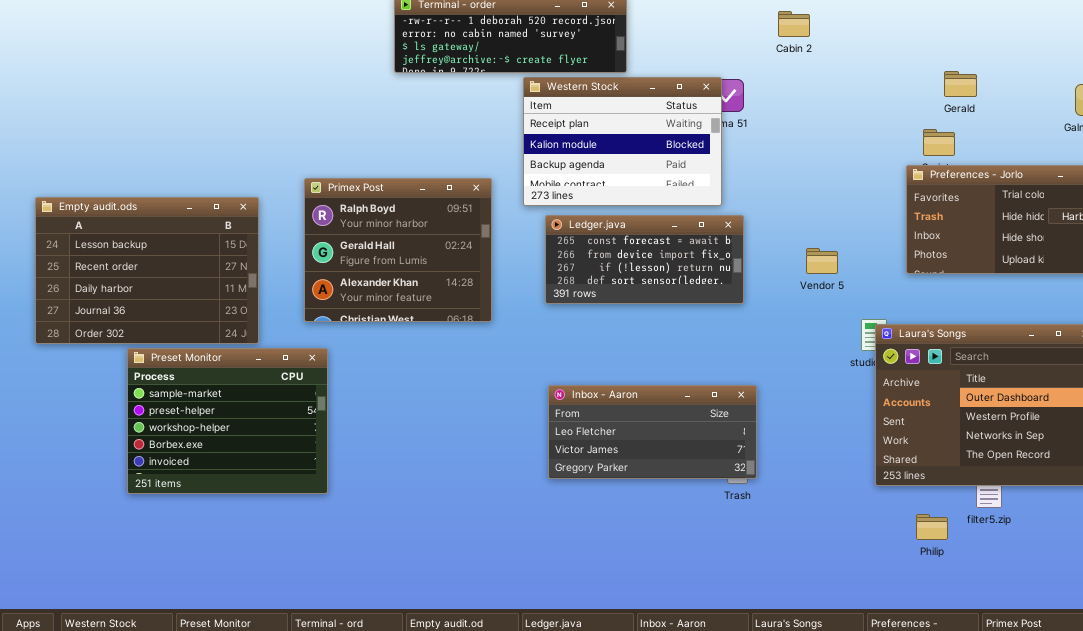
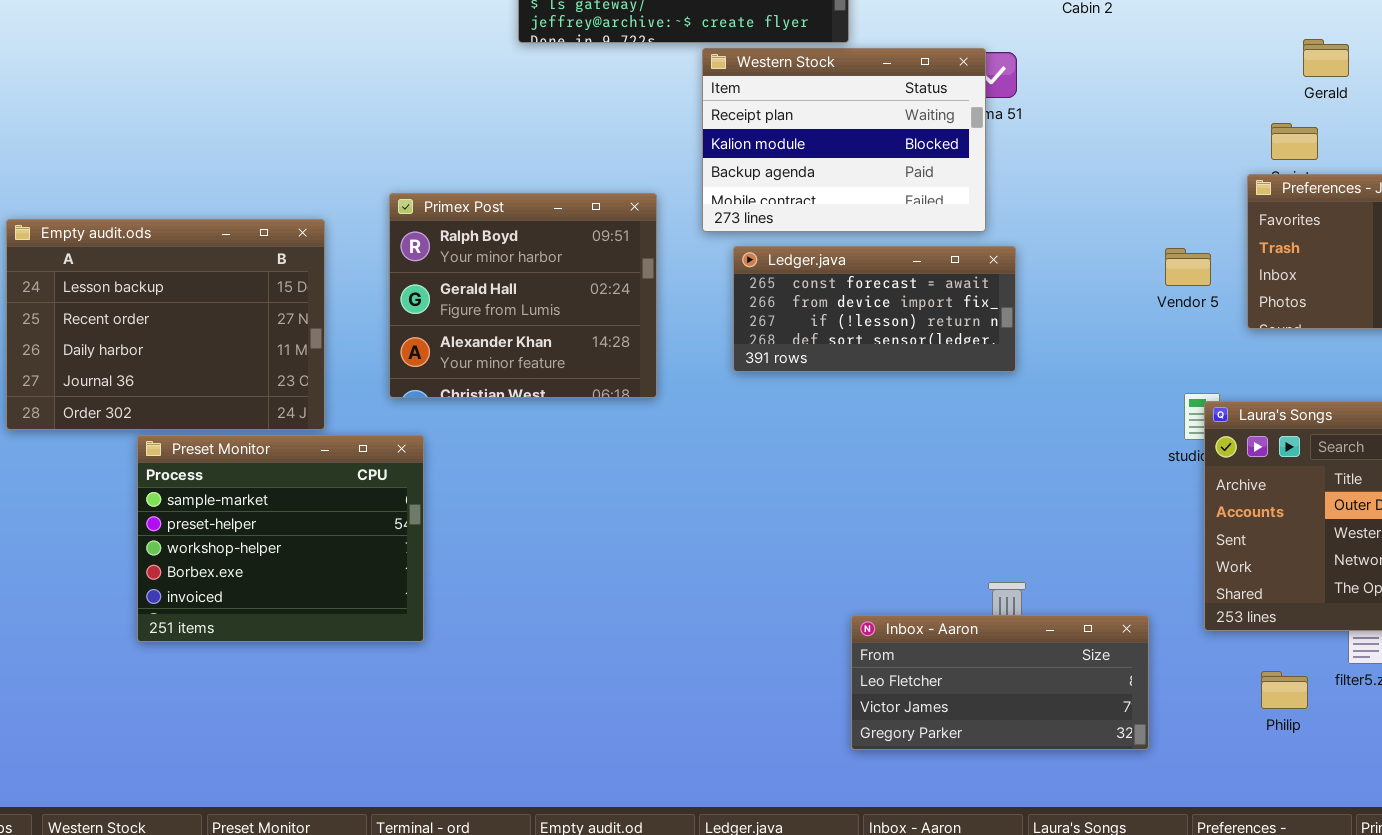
Vendor 5: [806,248,838,274] -> [1165,248,1211,286], moved
Inbox - Aaron: [548,385,757,479] -> [851,615,1149,750], moved

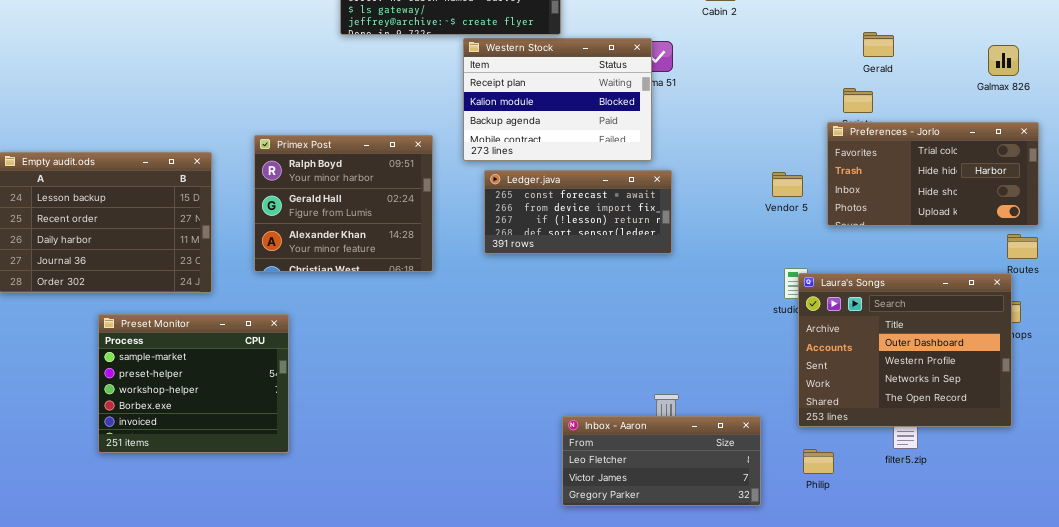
Preset Monitor: [137,435,424,642] -> [98,314,289,453], moved
Philip: [1261,671,1308,709] -> [803,449,834,474], moved

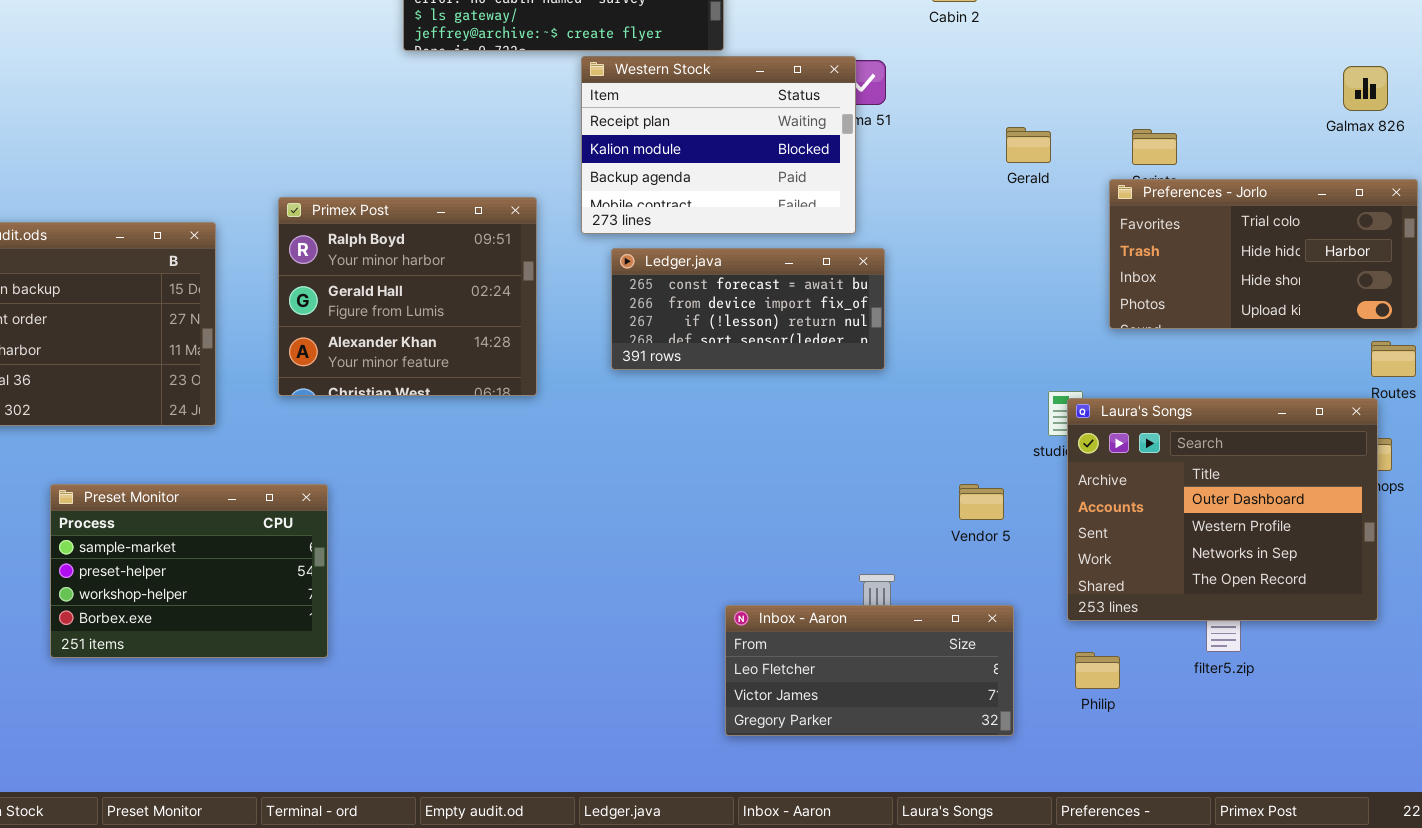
Gerald: [863,32,894,57] -> [1006,127,1051,163], moved
Vendor 5: [772,172,803,197] -> [959,484,1004,520], moved
Preset Monitor: [98,314,289,453] -> [50,484,328,658], resized

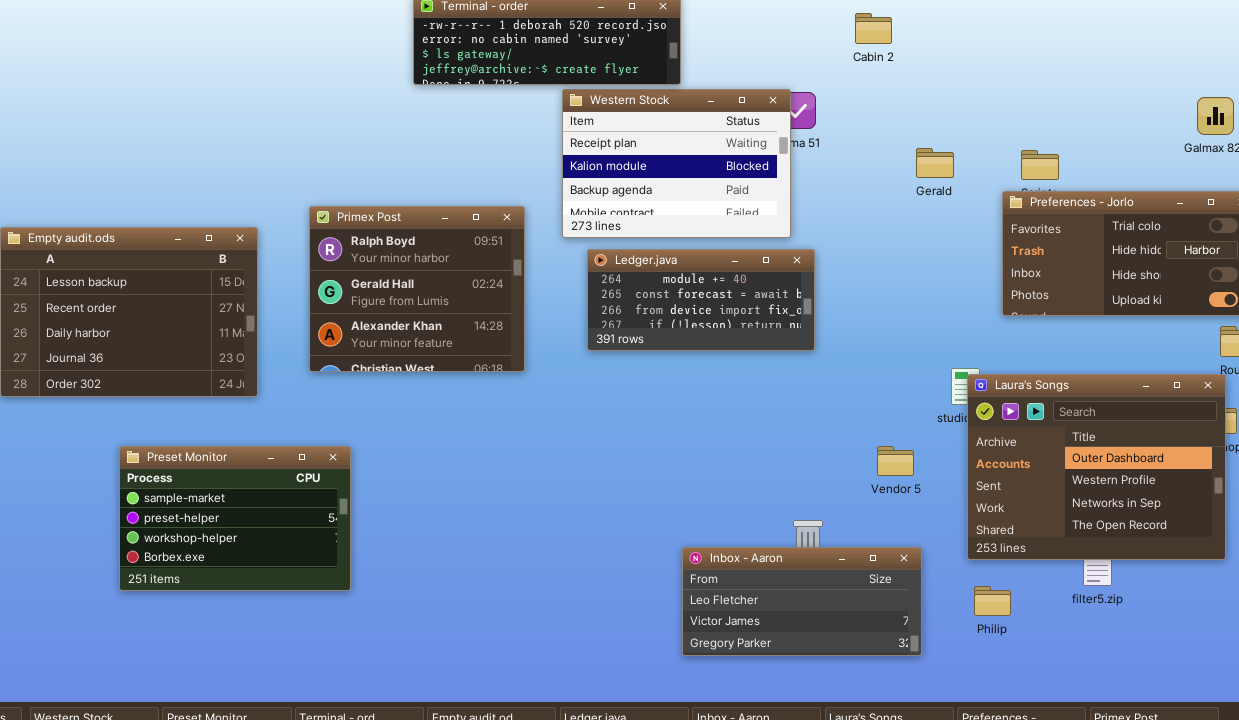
Ledger.java: [611,248,885,370] -> [587,249,815,351], scrolled up 1 row

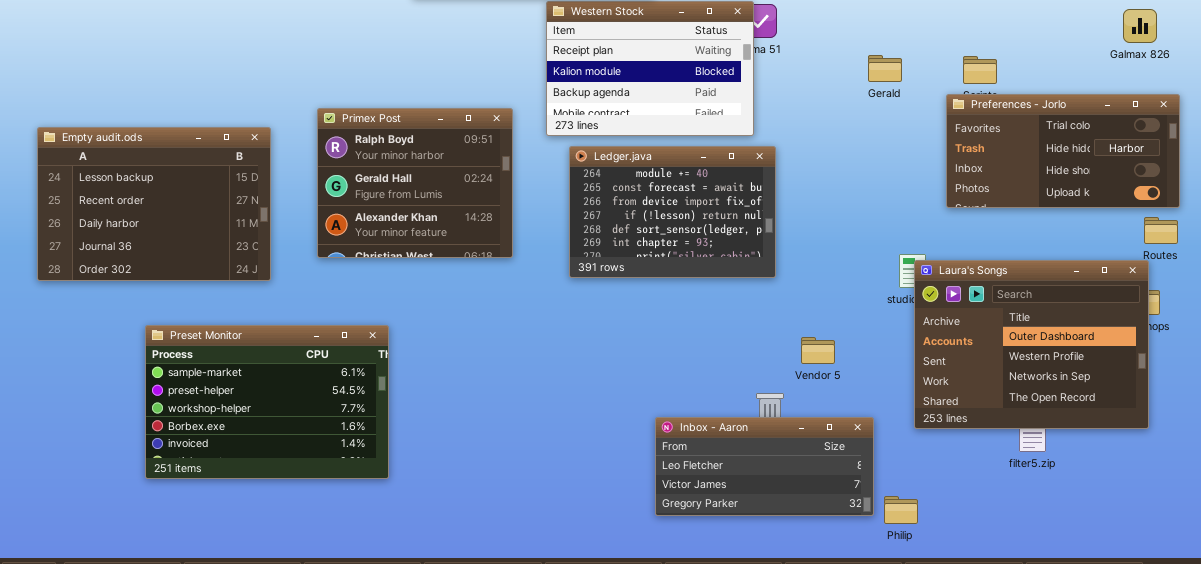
Ledger.java: [587,249,815,351] -> [569,146,776,278], resized
Preset Monitor: [119,446,351,591] -> [145,325,389,479], resized
Vendor 5: [877,446,914,476] -> [801,337,835,364], moved
Philip: [974,586,1011,616] -> [884,496,918,524], moved

